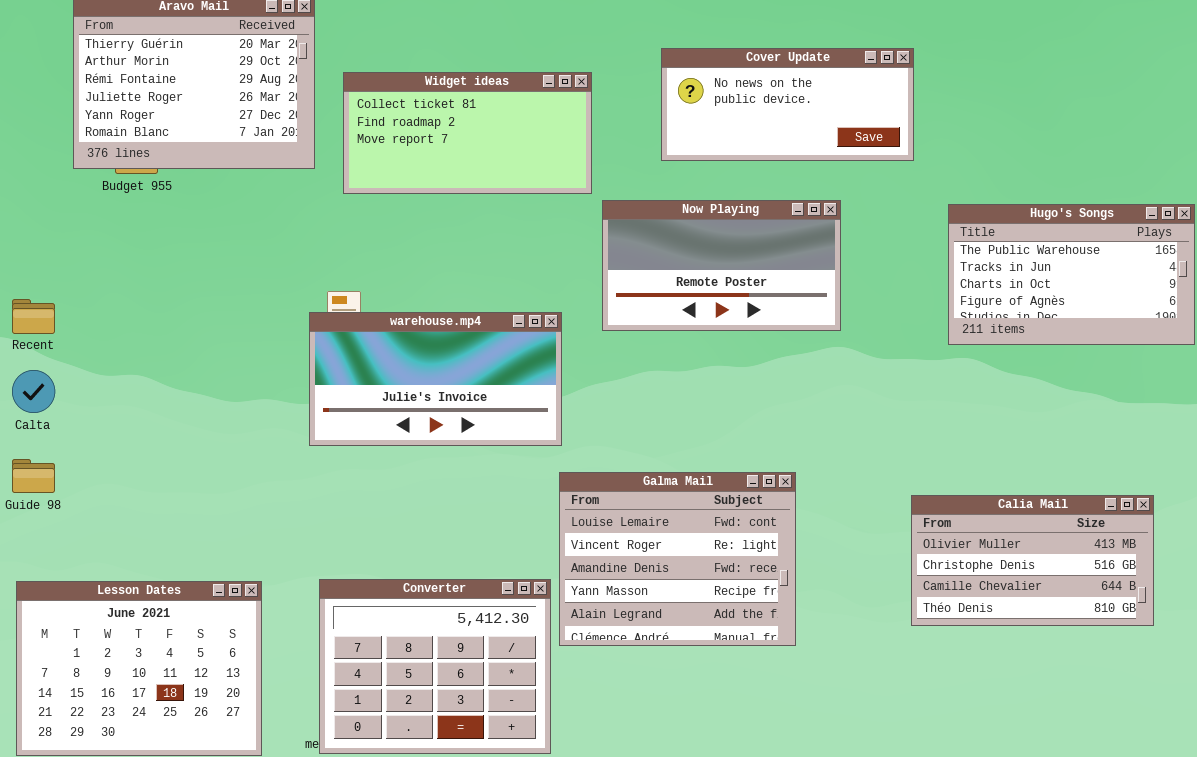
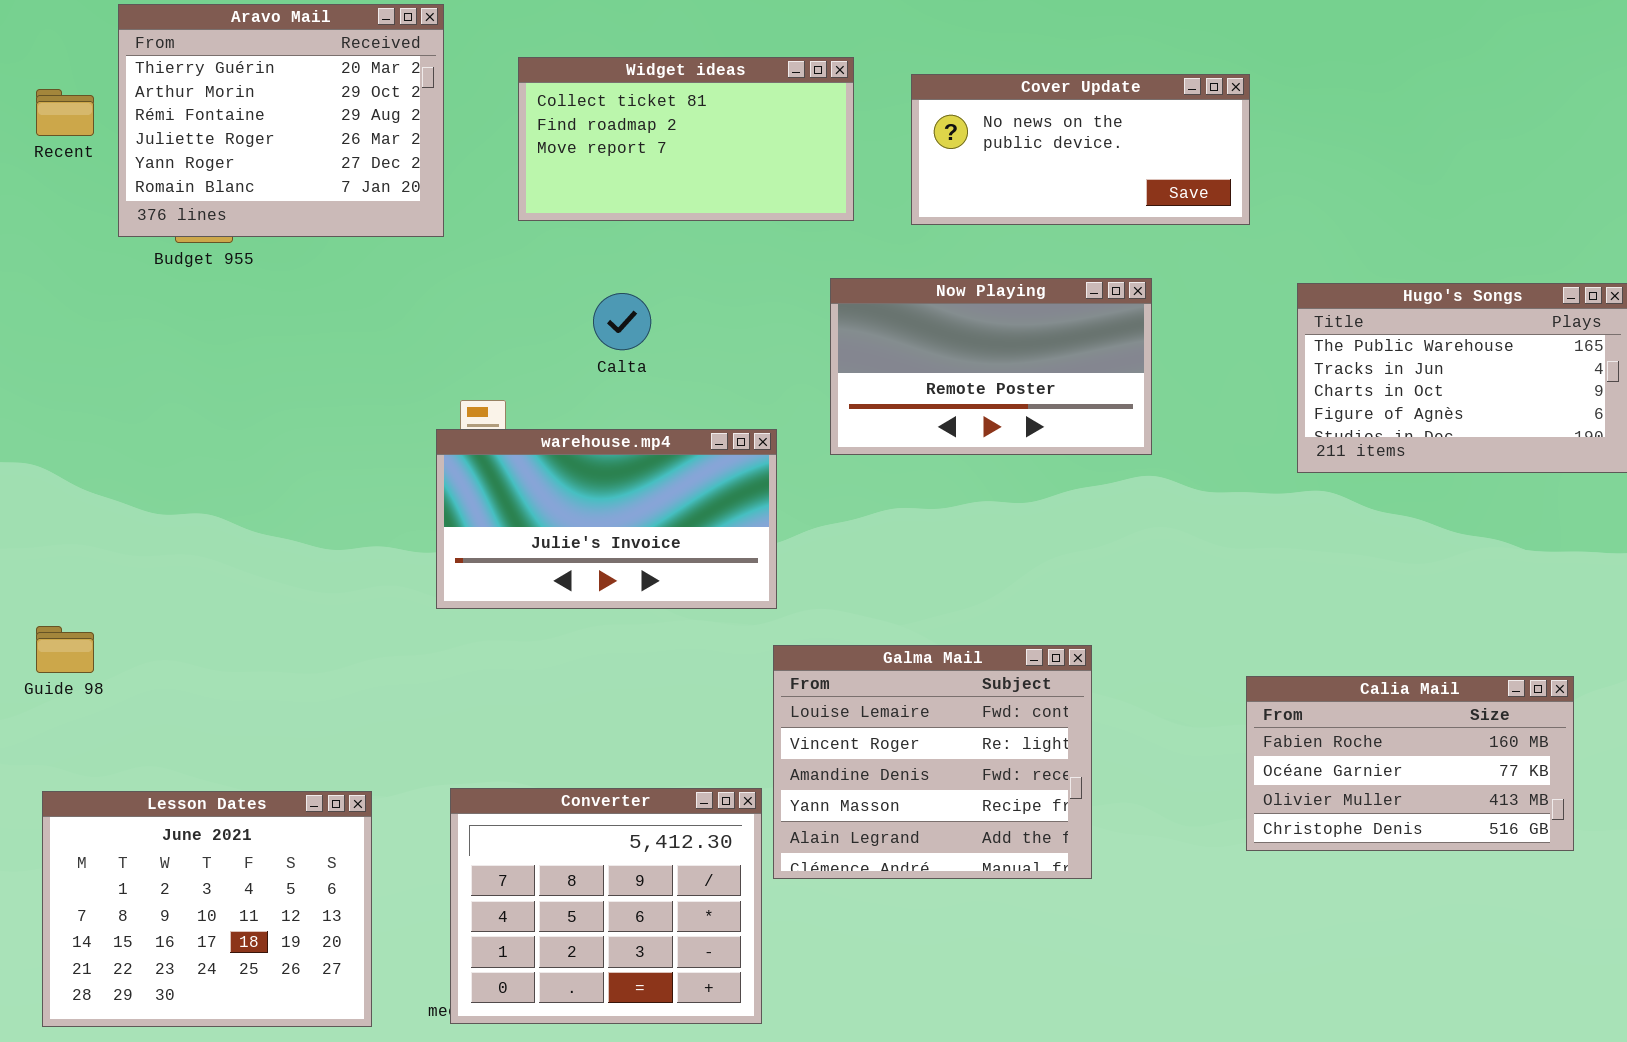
Widget ideas: [343,72,592,194] -> [518,57,854,221], moved
Recent: [12,299,55,334] -> [36,89,94,136], moved
Calta: [12,370,55,413] -> [593,293,651,350], moved
Calia Mail: [911,495,1154,626] -> [1246,676,1574,851], scrolled up 2 rows

